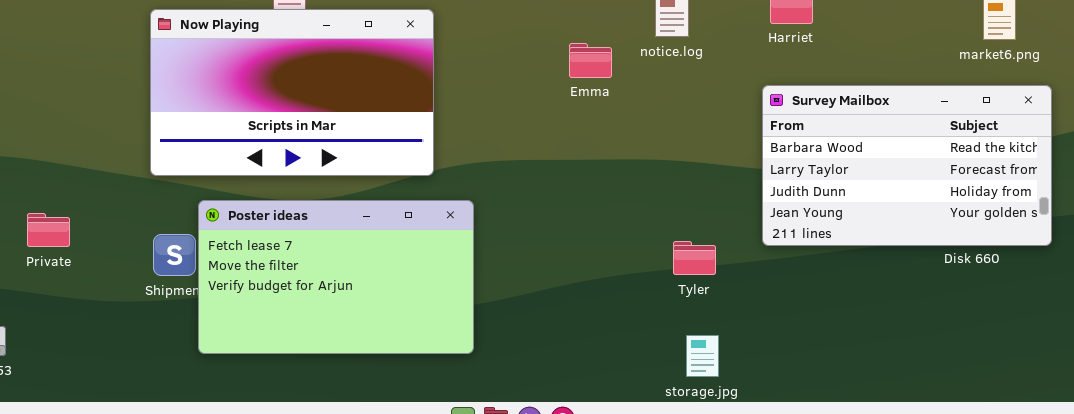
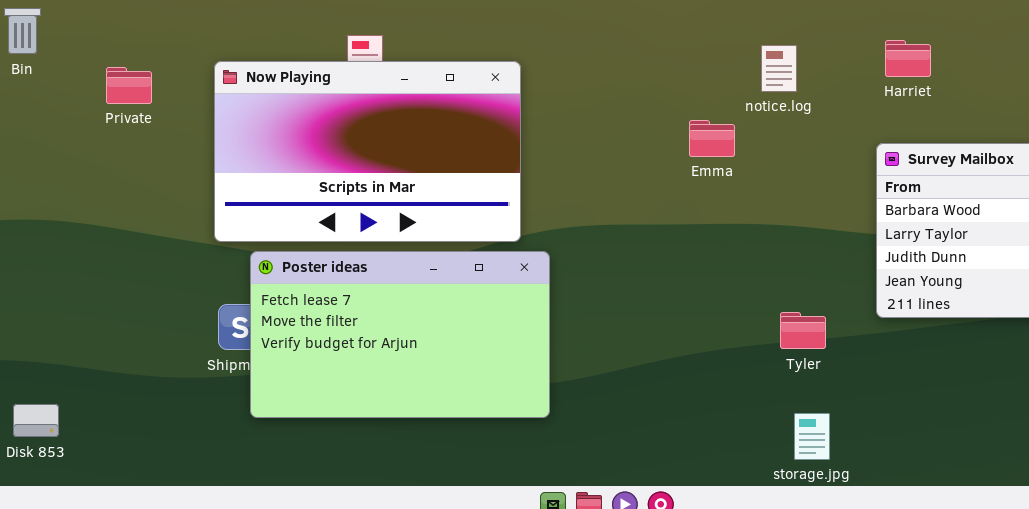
Emma: [569,43,612,78] -> [689,120,735,157], moved
Poster ideas: [198,200,474,354] -> [250,251,550,418], moved
Private: [27,213,70,247] -> [106,67,152,104], moved

